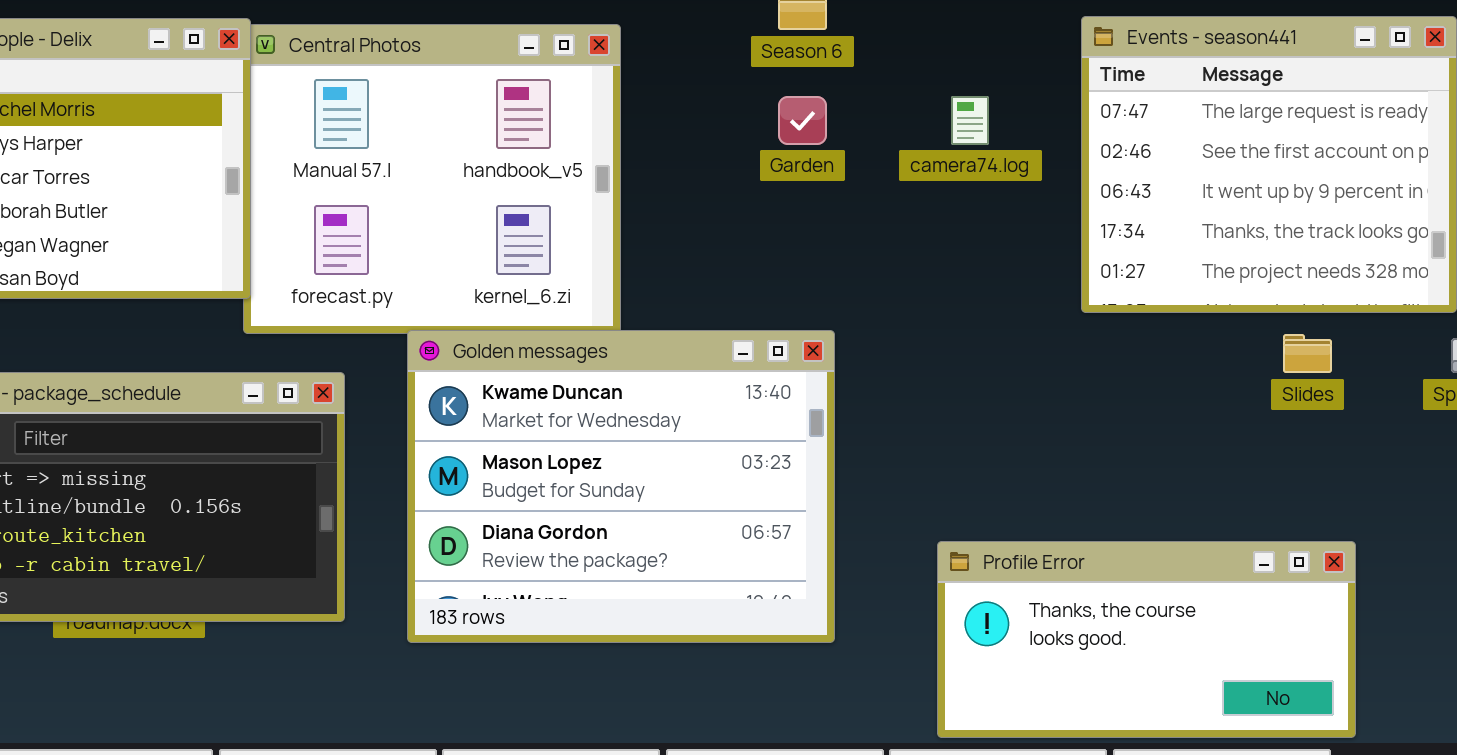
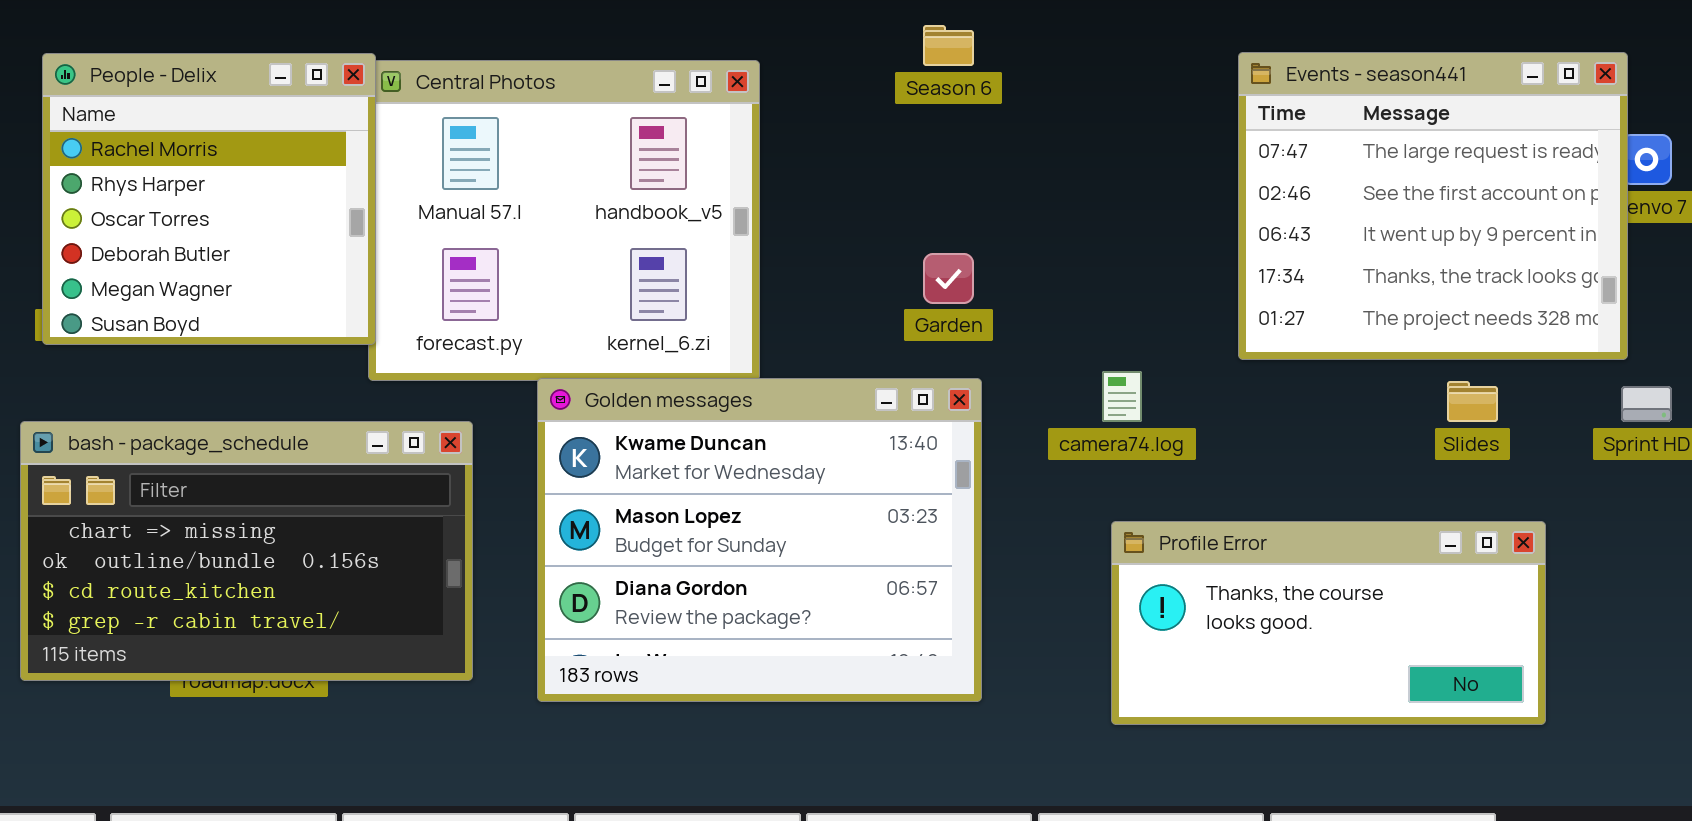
Garden: [778,96,827,145] -> [923,253,974,304], moved
camera74.log: [951,96,989,145] -> [1102,371,1142,422], moved
Profile Error: [937,541,1356,738] -> [1111,521,1546,725], moved

